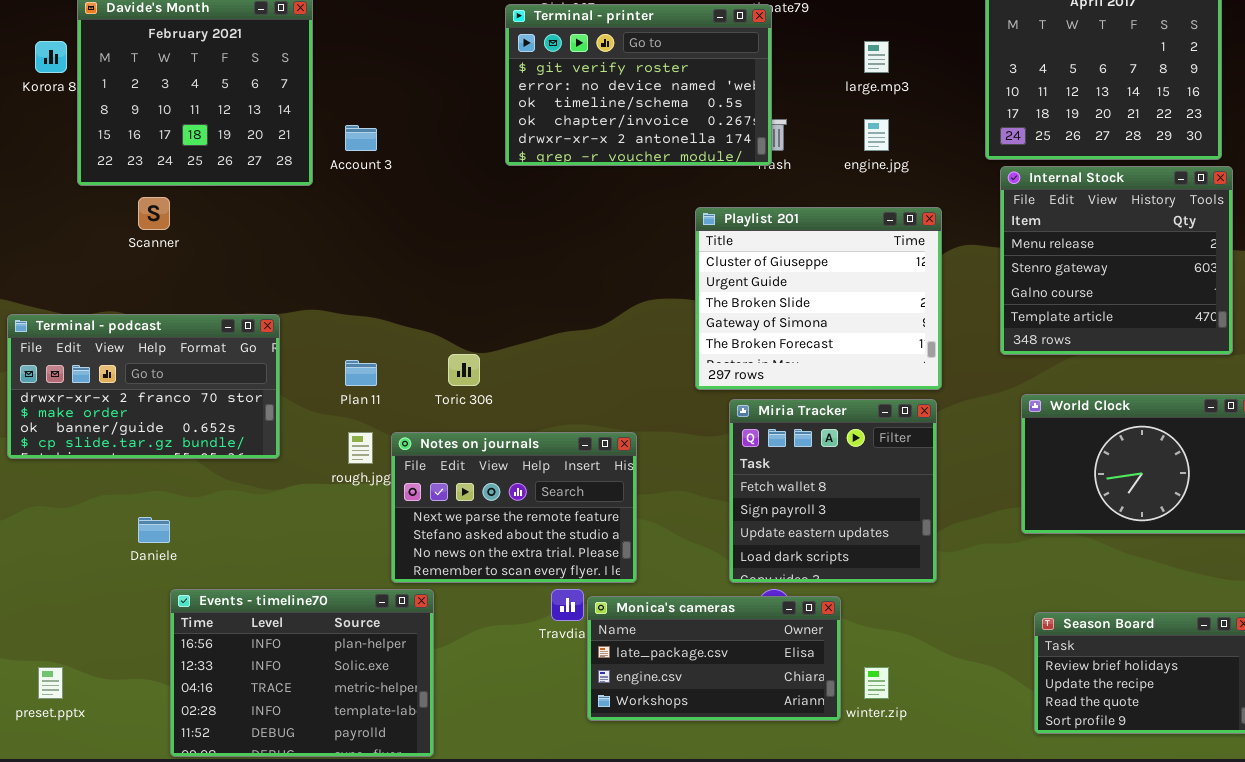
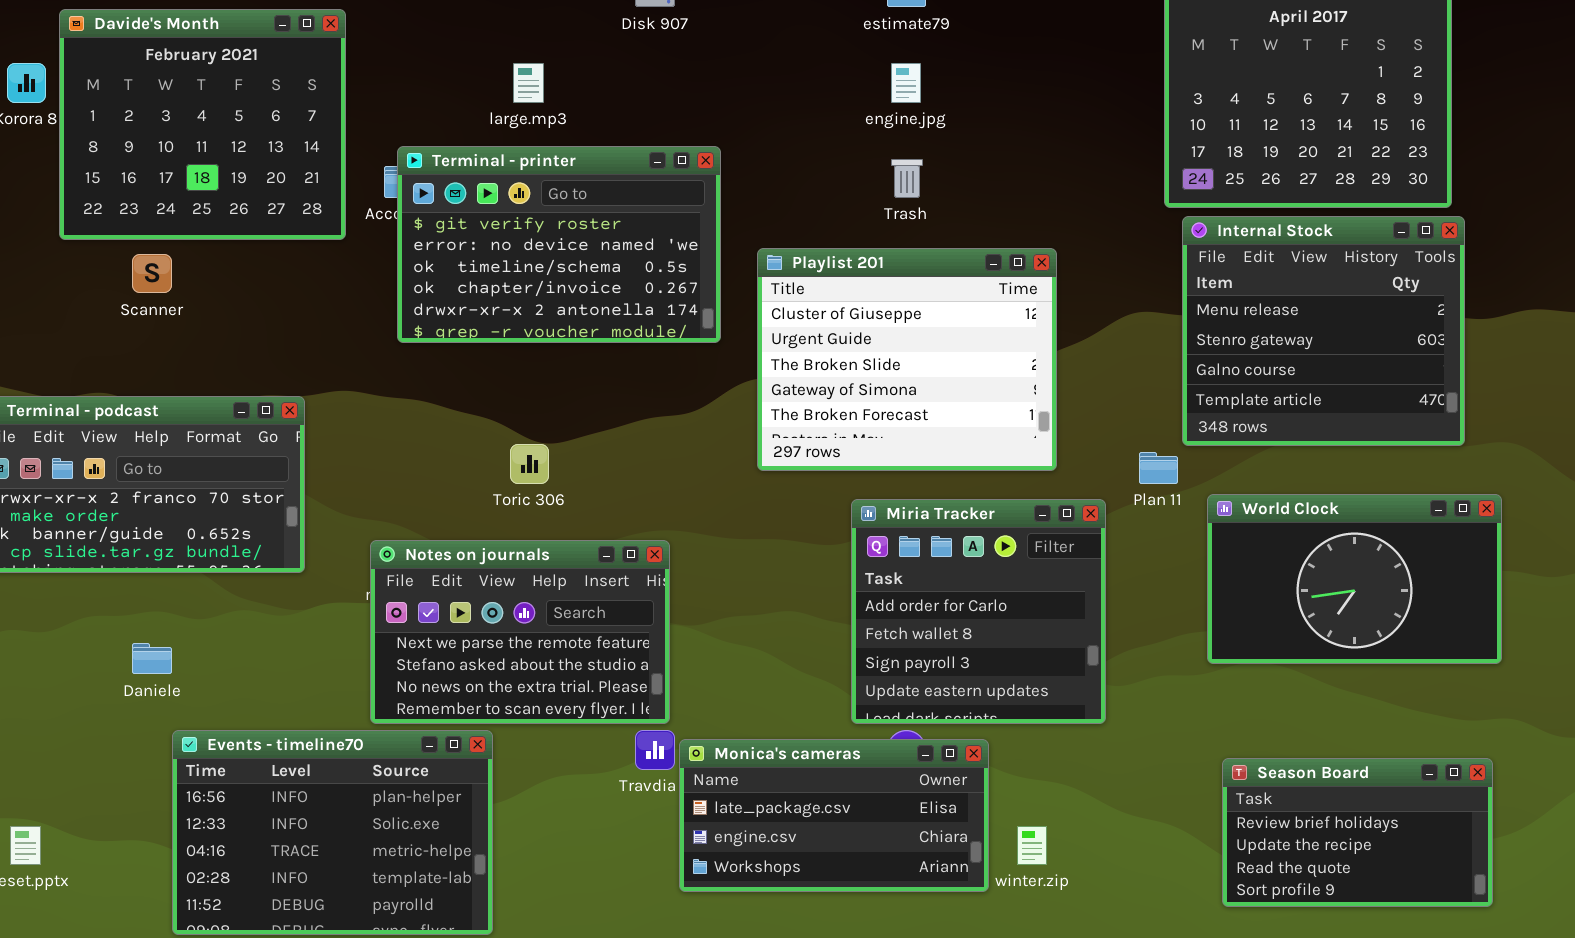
Terminal - printer: [505,4,772,166] -> [397,146,721,343], moved
large.mp3: [864,41,889,73] -> [513,63,544,103], moved
engine.jpg: [864,119,889,151] -> [891,63,921,103], moved
Playlist 201: [695,207,942,390] -> [757,248,1057,471], moved
Plan 11: [345,360,377,386] -> [1139,452,1178,484], moved
Miria Tracker: [729,399,937,583] -> [851,499,1106,724], scrolled up 1 row
Notes on journals: [391,432,637,583] -> [370,540,670,724], moved

